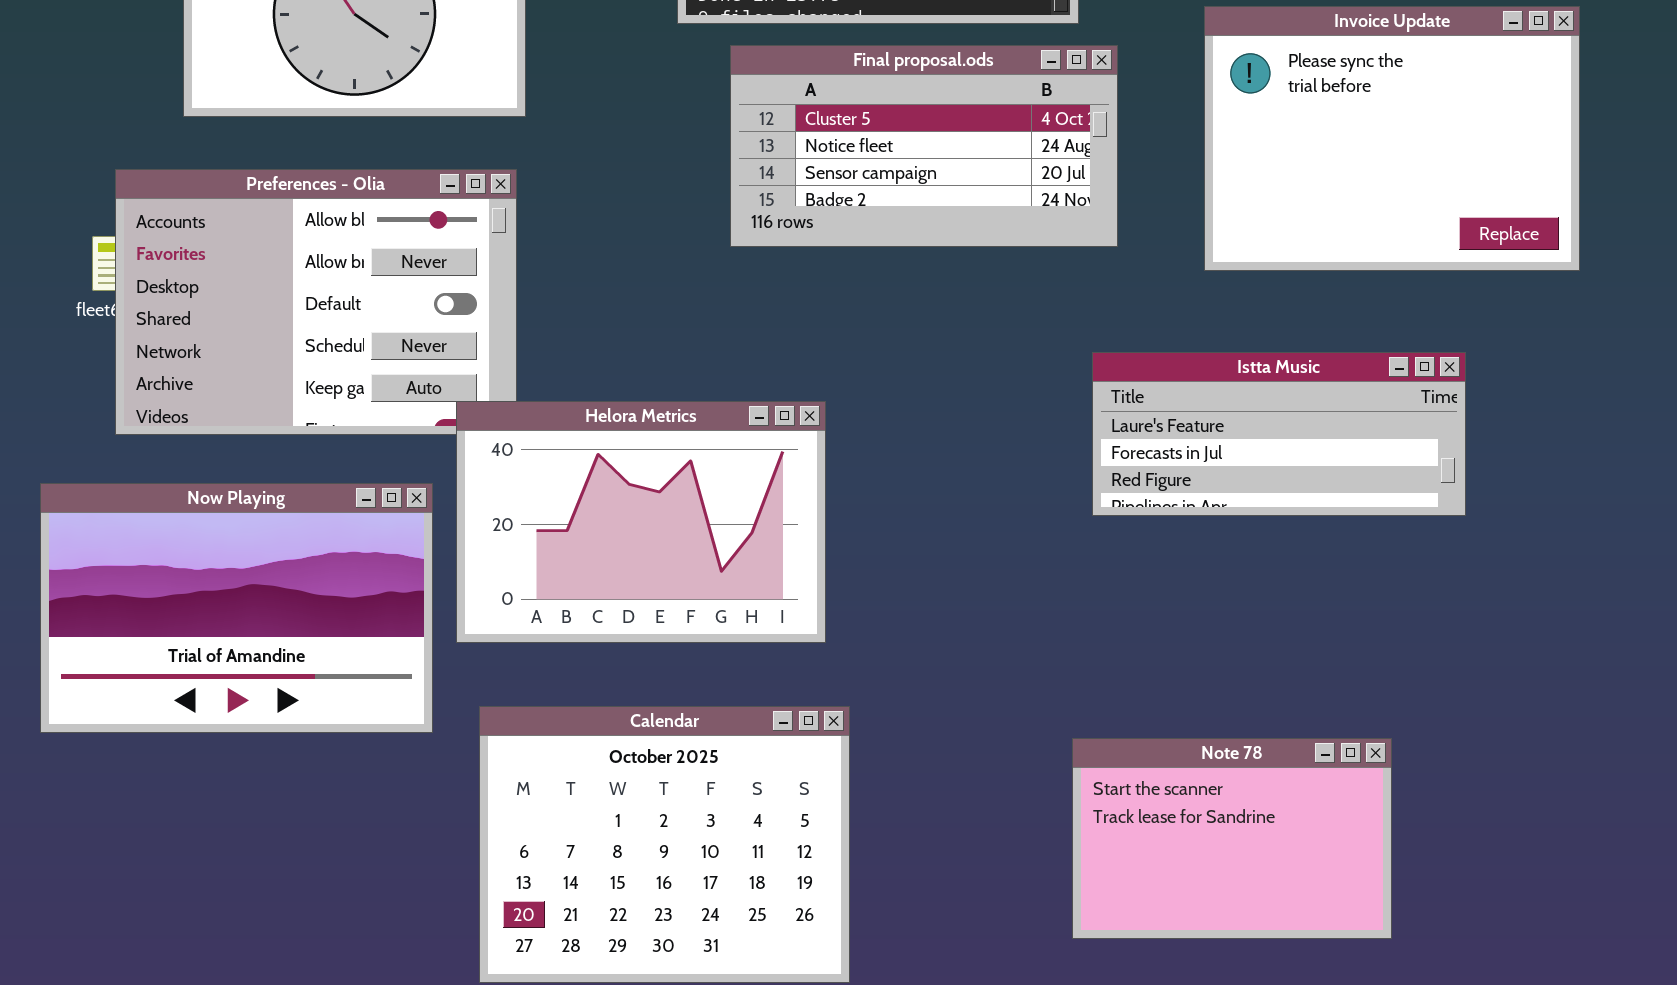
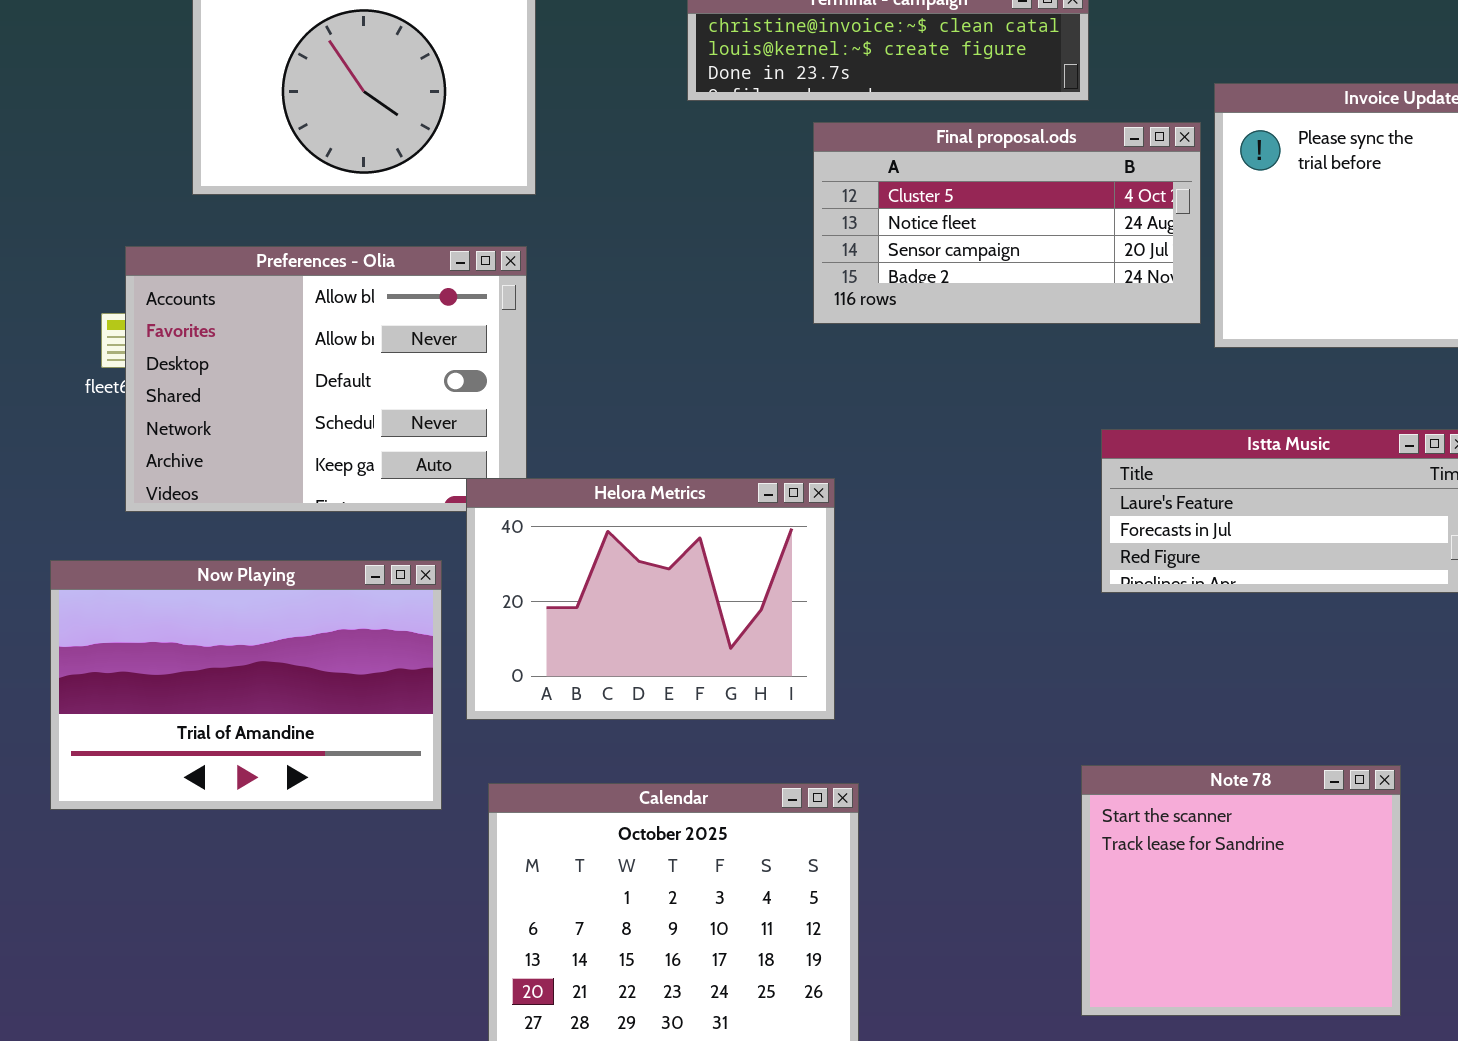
Final proposal.ods: [730,45,1118,247] -> [813,122,1201,324], moved
Note 78: [1072,738,1392,939] -> [1081,765,1401,1016], resized

